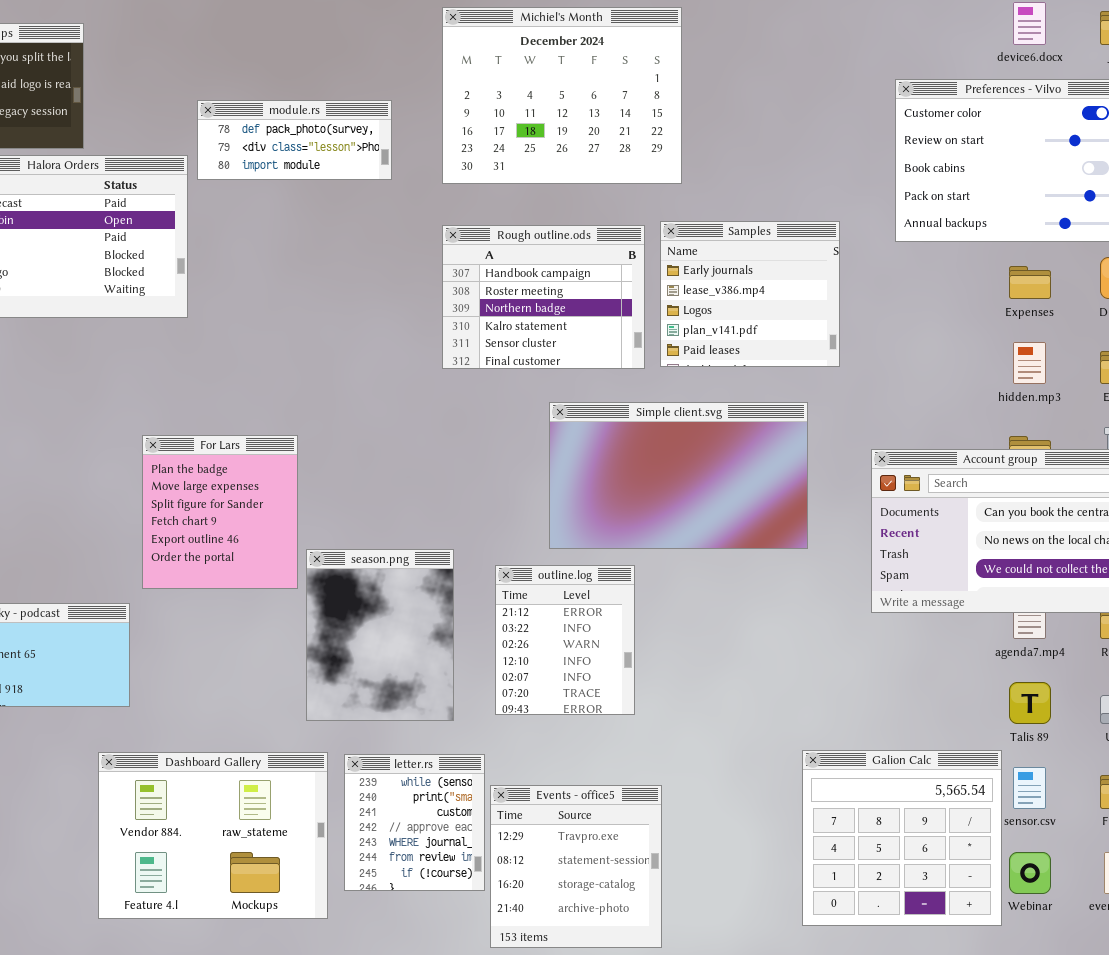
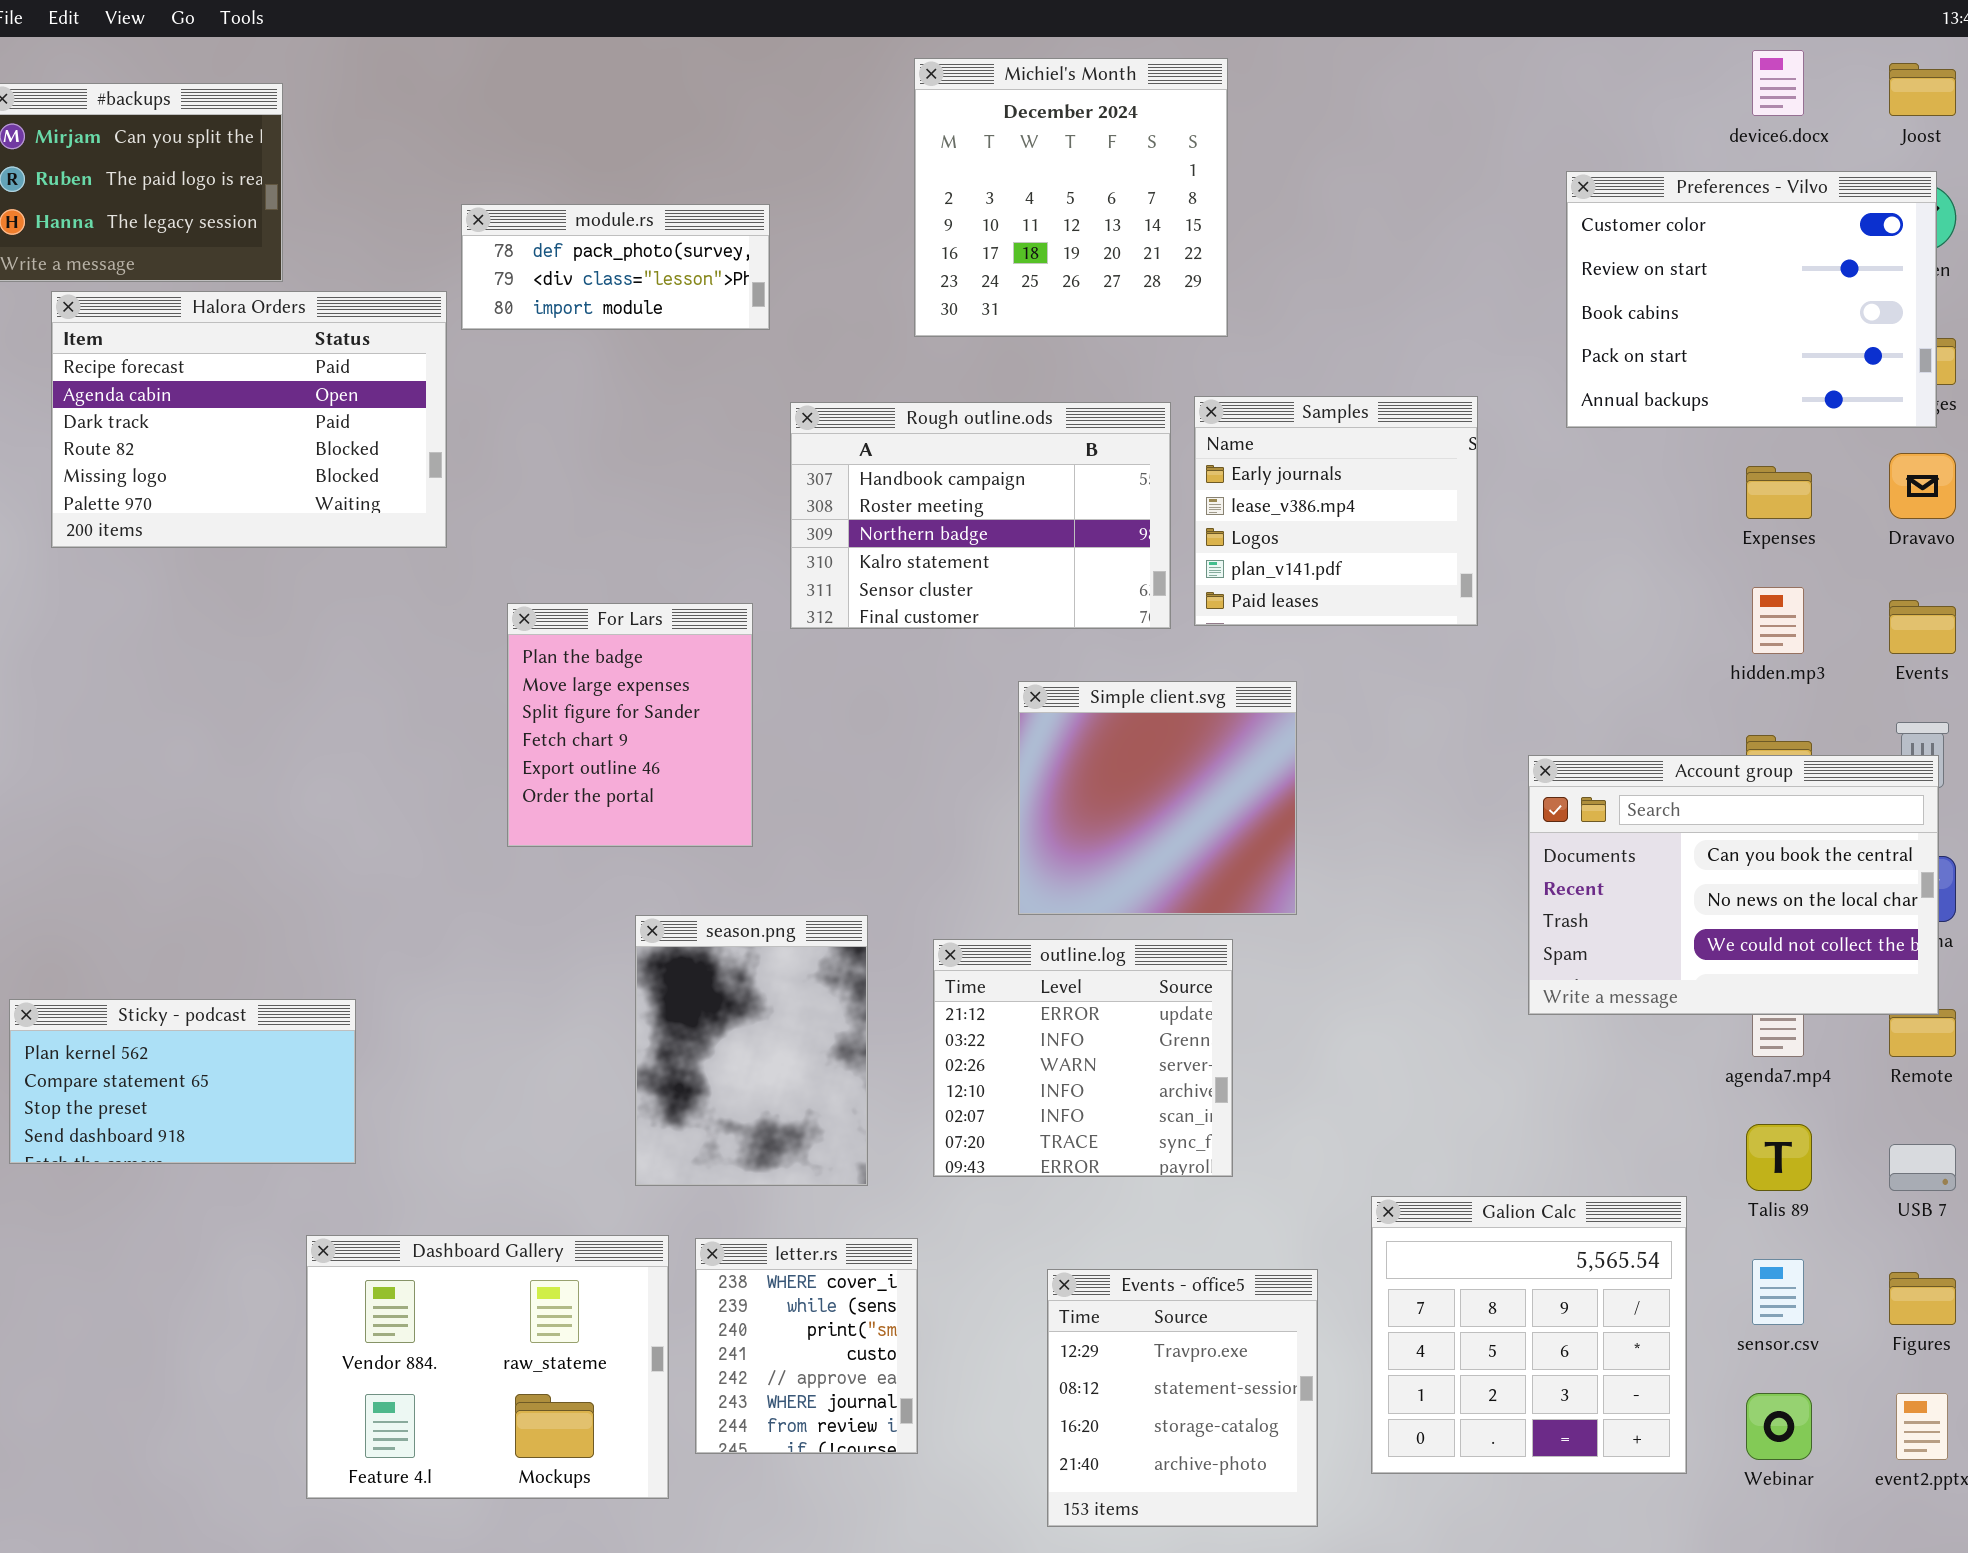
Michiel's Month: [442,7,682,184] -> [914,58,1228,337], resized
Rough outline.ods: [442,225,645,369] -> [790,402,1171,629], resized
Simple client.svg: [549,402,808,549] -> [1018,681,1297,915], resized
For Lars: [142,435,298,589] -> [507,603,753,847], moved
outline.log: [495,565,635,715] -> [933,939,1233,1177], resized
Galion Calc: [802,750,1002,926] -> [1371,1196,1687,1474], moved
letter.rs: [344,754,485,891] -> [695,1238,918,1454], scrolled up 1 row
Events - office5: [490,785,662,948] -> [1047,1269,1318,1527], moved

